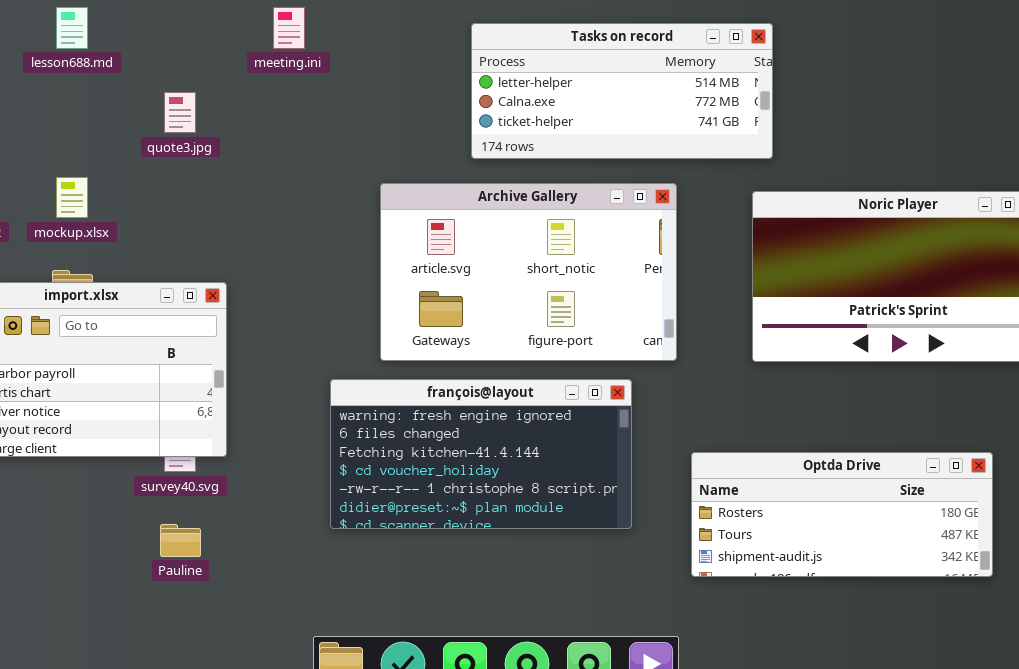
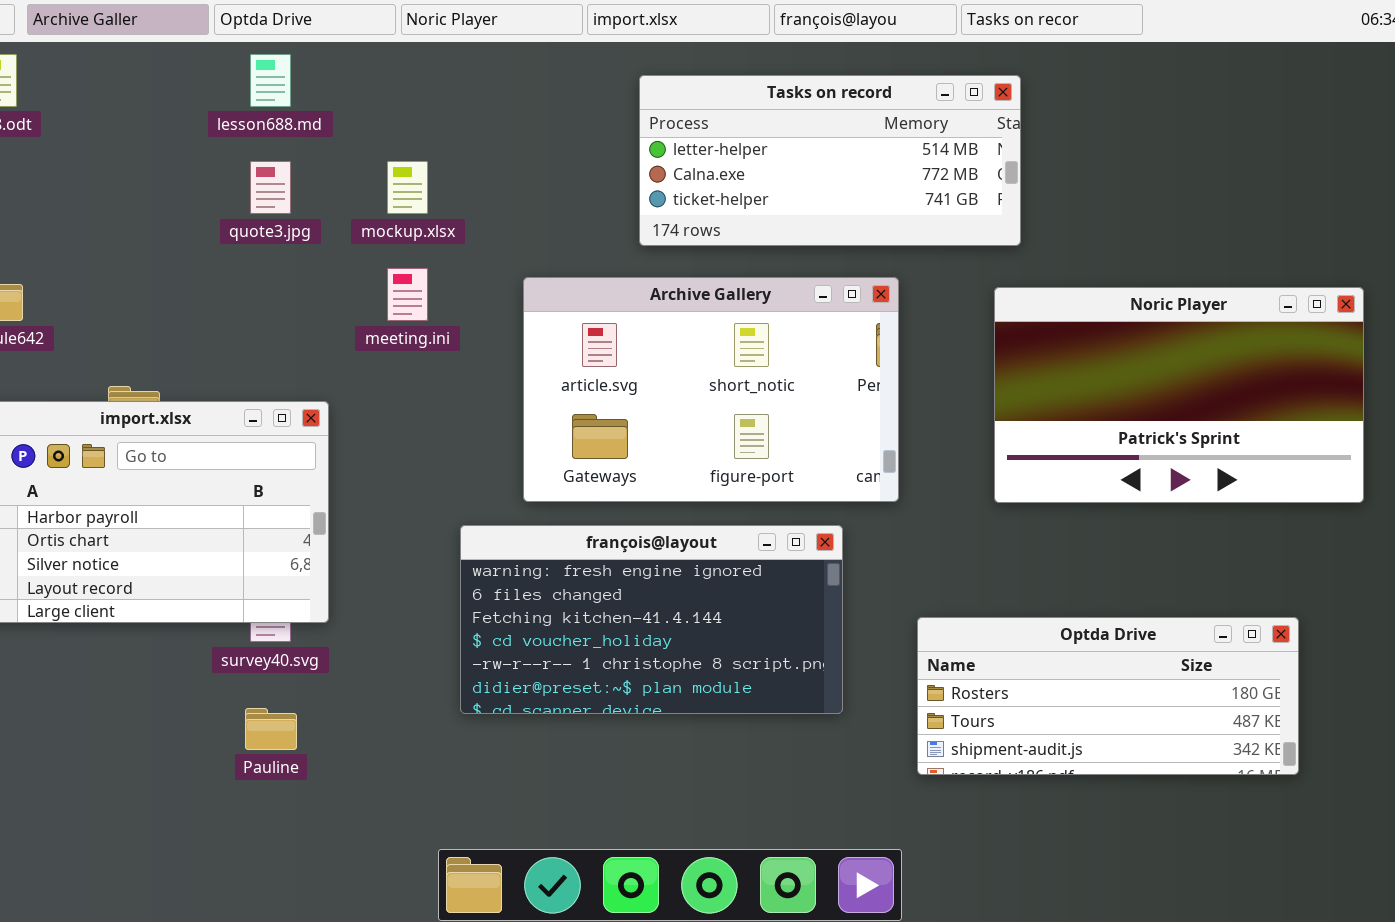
lesson688.md: [56,7,88,49] -> [250,54,291,107], moved
meeting.ini: [273,7,305,49] -> [387,268,428,321], moved
mockup.xlsx: [56,177,88,218] -> [387,161,428,214], moved

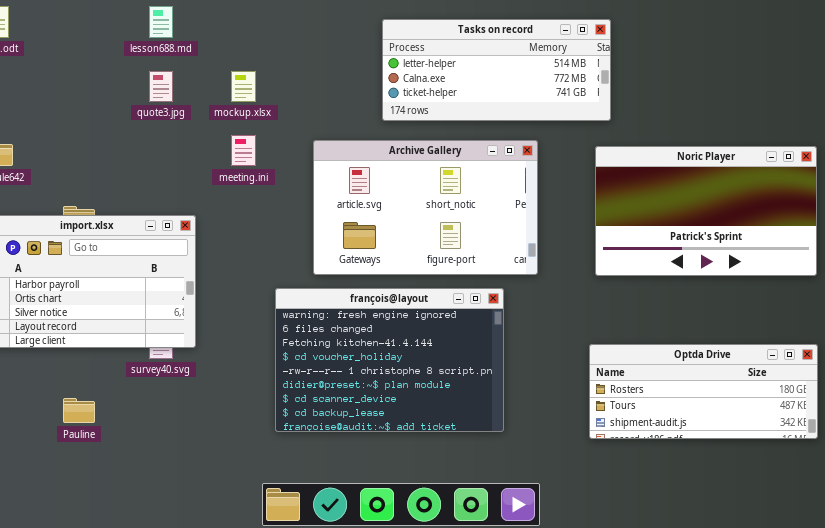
françois@layout: [460,525,843,714] -> [275,288,504,432], resized
Optda Drive: [917,617,1299,775] -> [589,344,818,439], moved
Pauline: [245,708,297,750] -> [63,398,95,423], moved

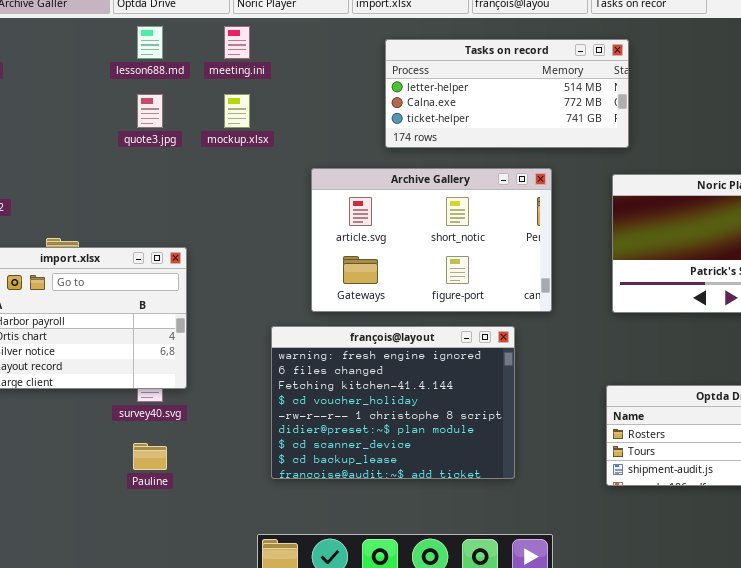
meeting.ini: [231,135,256,166] -> [224,26,250,59], moved
Pauline: [63,398,95,423] -> [133,443,167,470], moved

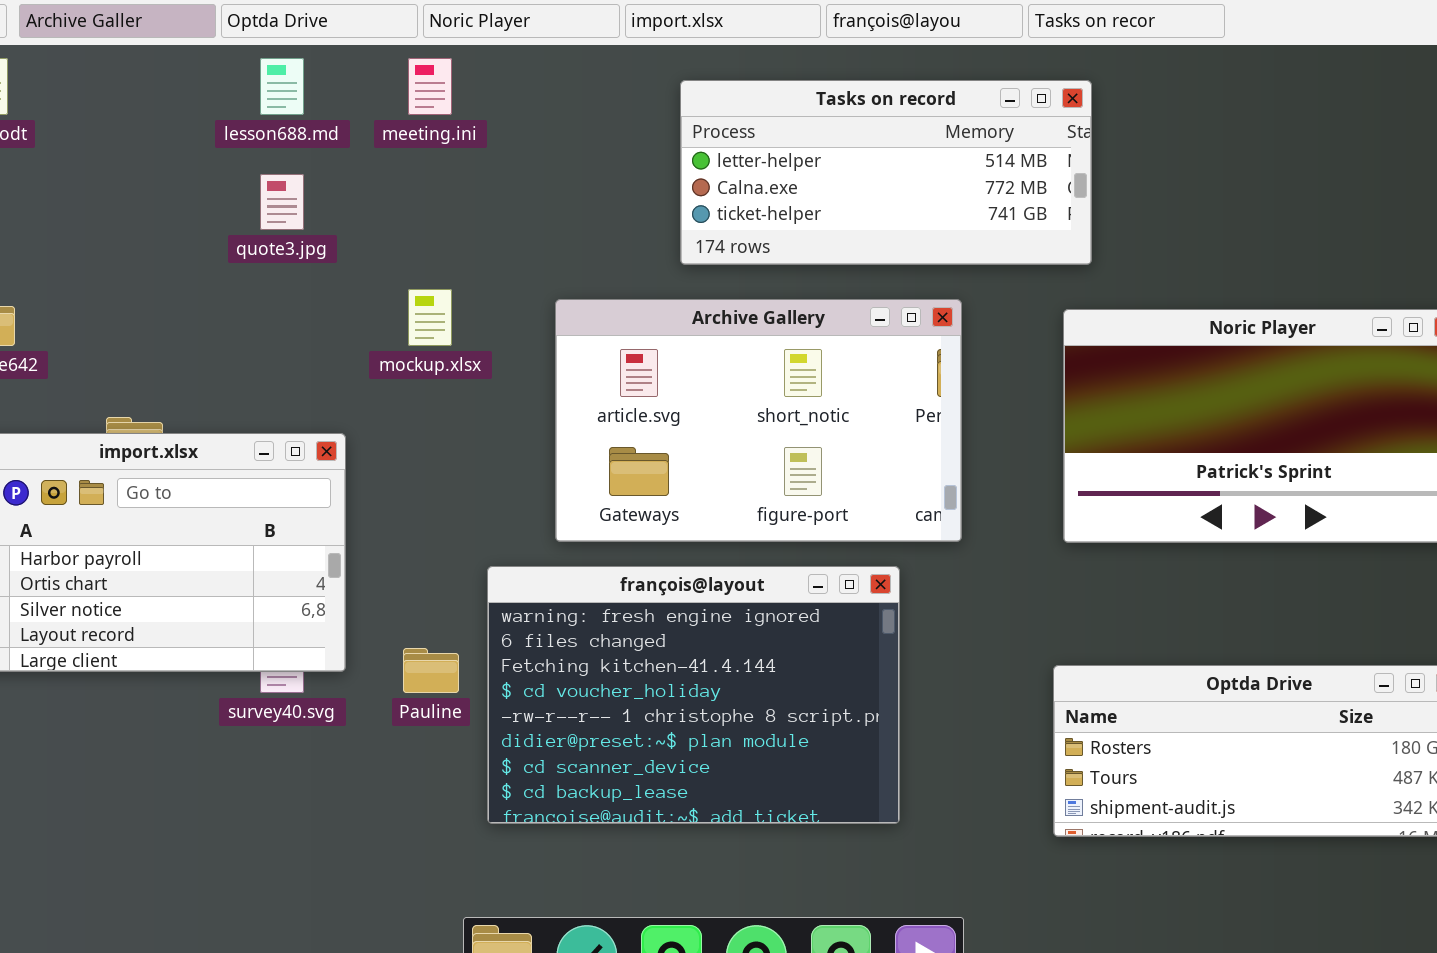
mockup.xlsx: [224,94,250,128] -> [408,289,452,346], moved
Pauline: [133,443,167,470] -> [403,648,459,693], moved

